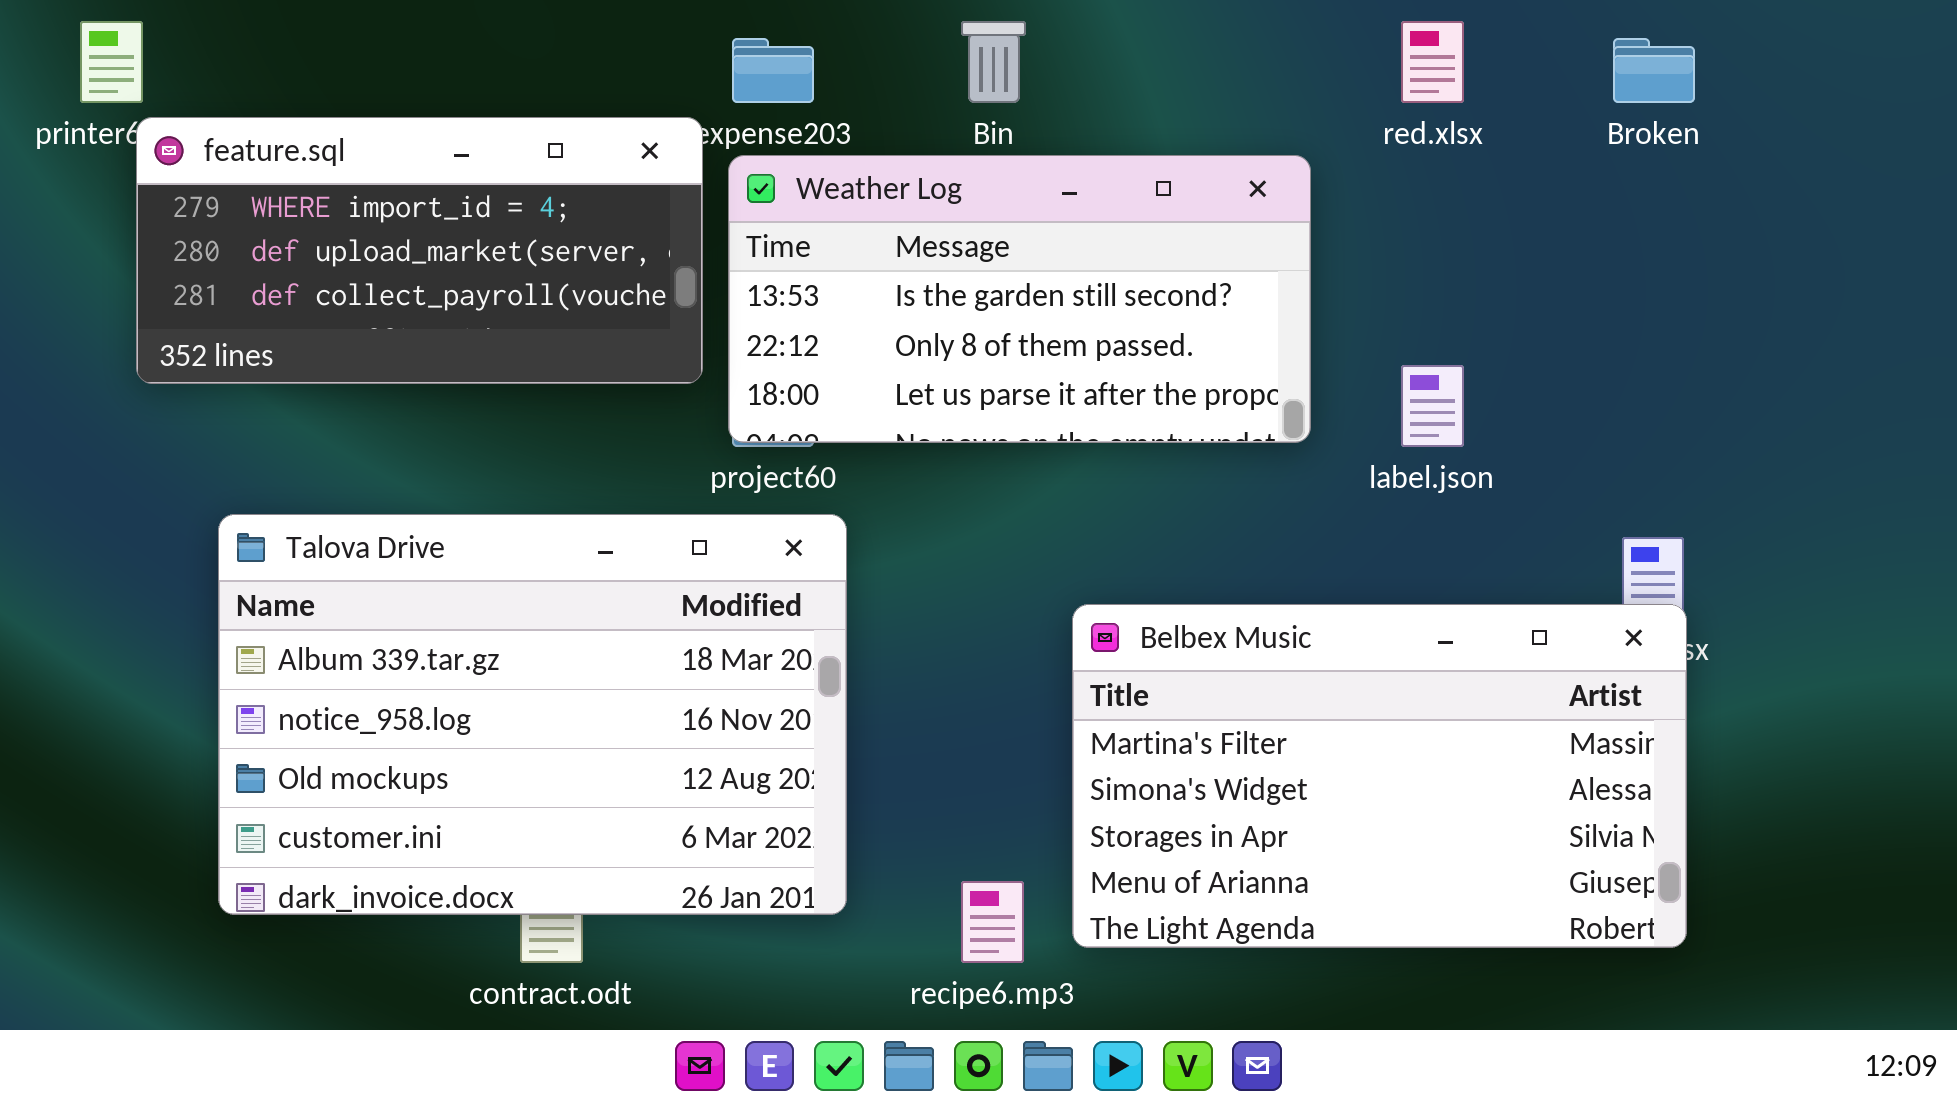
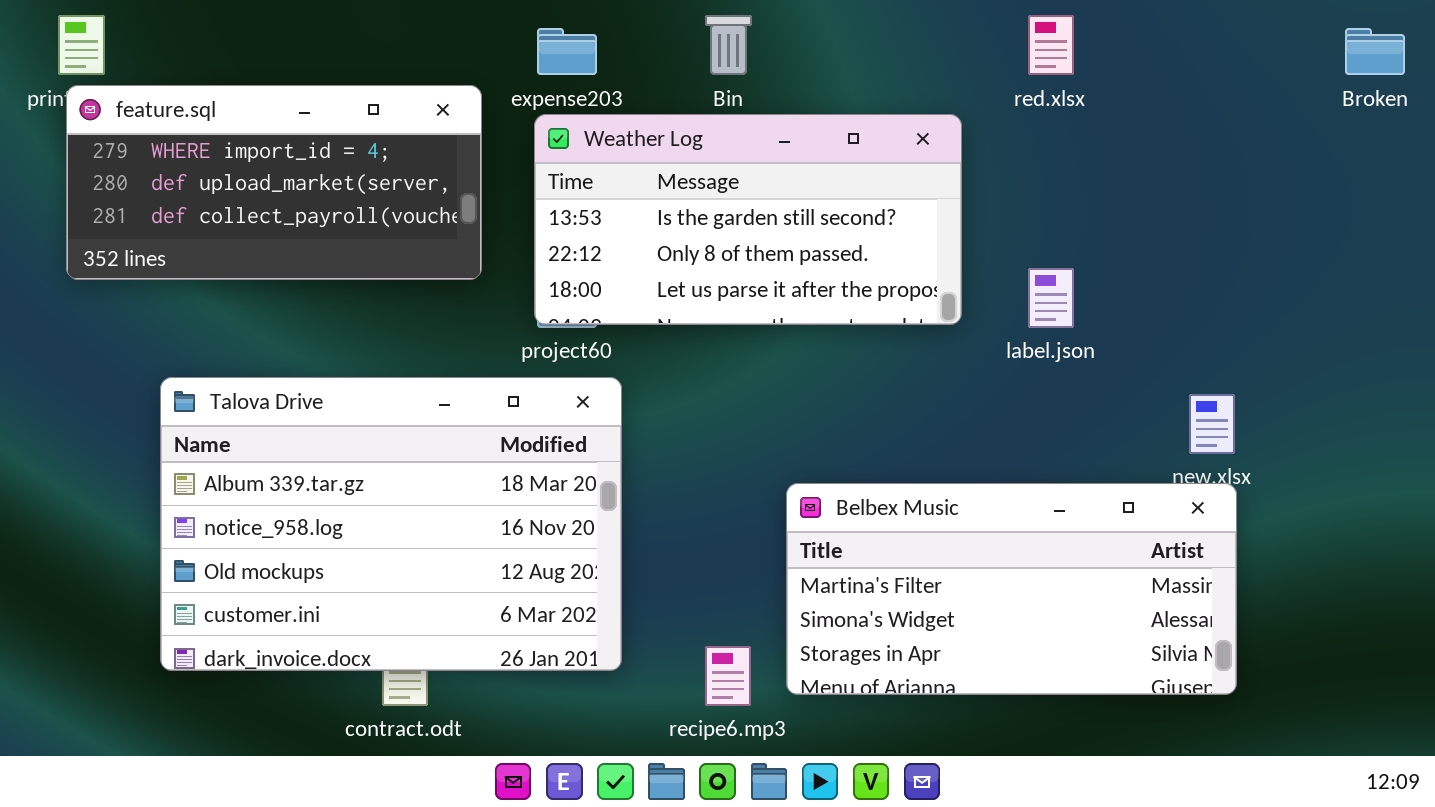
Broken: [1613,38,1695,103] -> [1345,28,1405,75], moved
feature.sql: [136,117,703,384] -> [66,85,482,280], moved
Belbex Music: [1072,604,1687,948] -> [786,483,1237,695], resized

